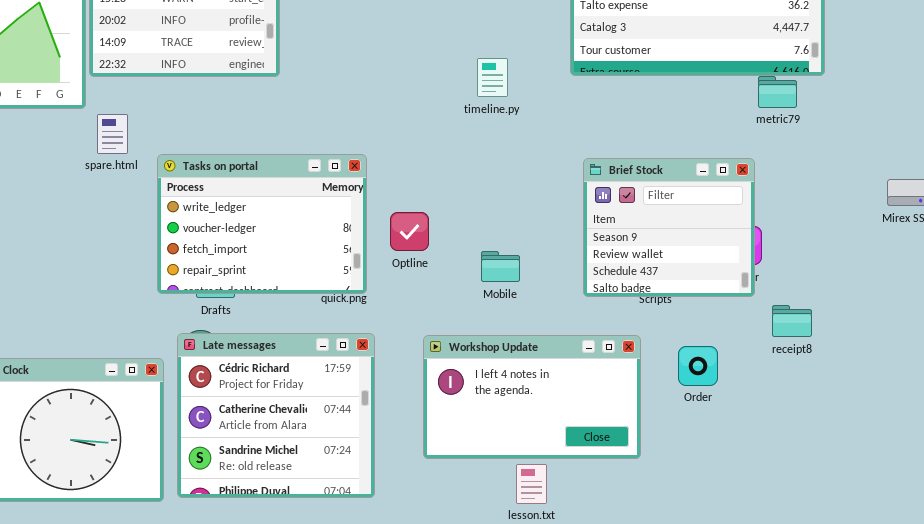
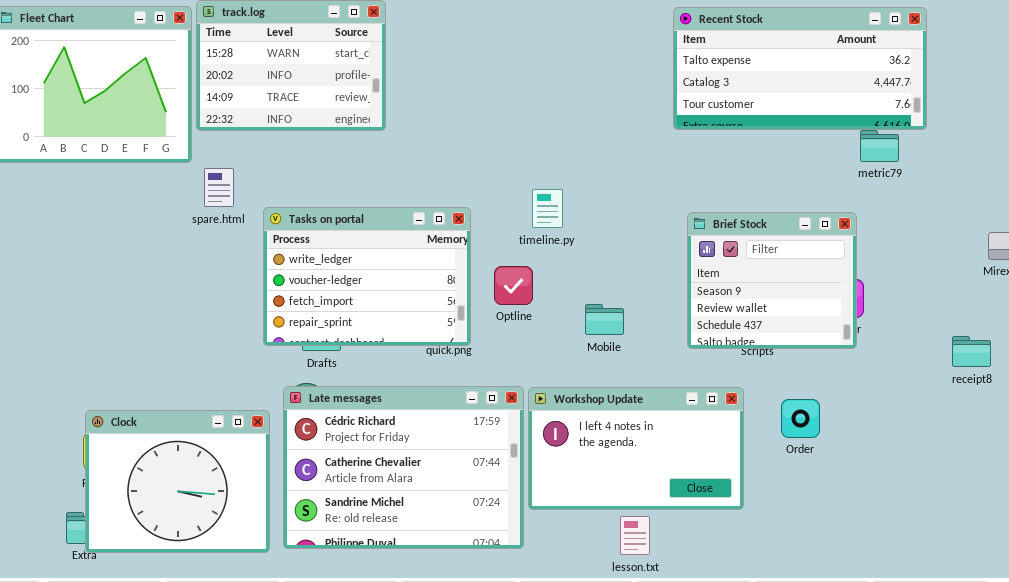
timeline.py: [477,58,508,97] -> [532,189,563,228], moved
receipt8: [772,305,812,337] -> [952,336,991,367], moved
Late messages: [177,333,375,498] -> [283,386,524,549], resized

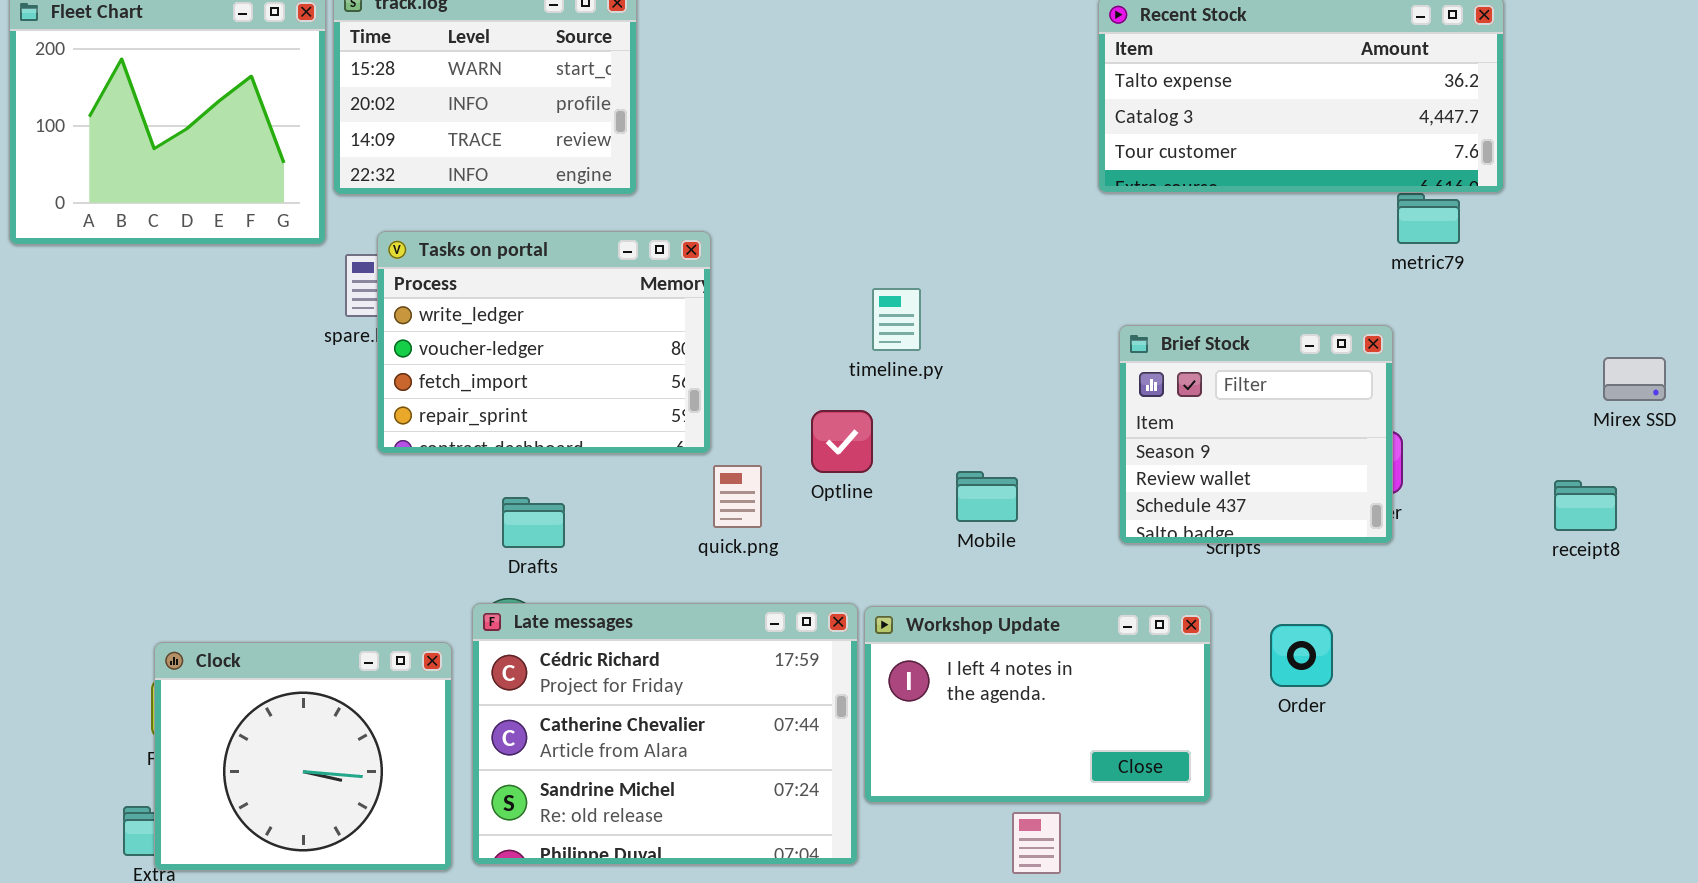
Tasks on portal: [263,207,471,346] -> [377,231,711,454], moved
receipt8: [952,336,991,367] -> [1554,480,1617,531], moved

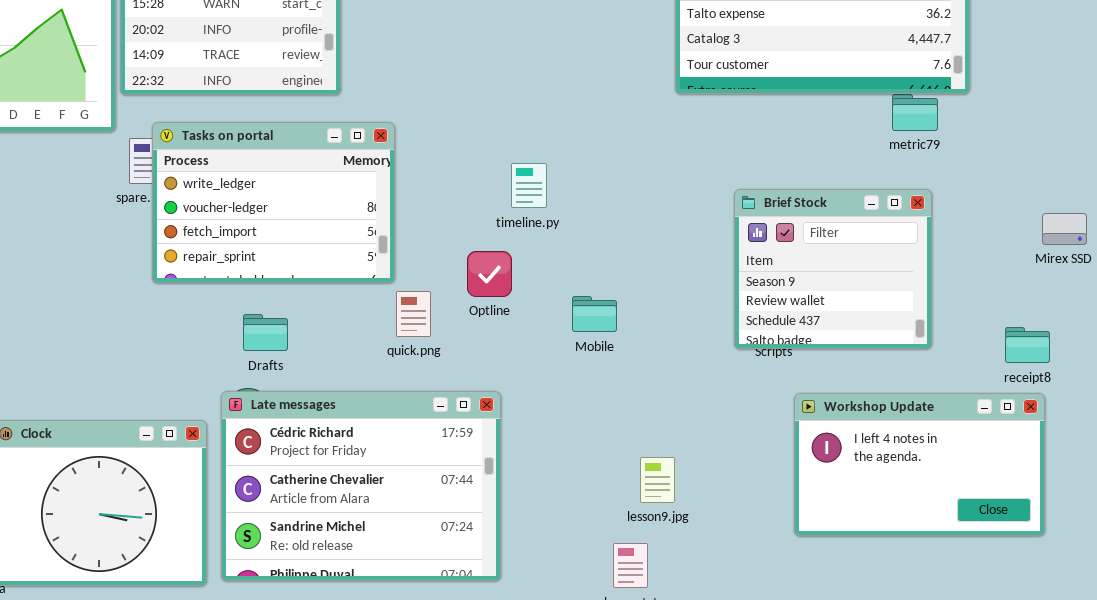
Brief Stock: [1119,325,1393,544] -> [734,189,932,349], moved
receipt8: [1554,480,1617,531] -> [1005,327,1050,363], moved
Workshop Update: [864,606,1211,803] -> [794,393,1045,536], moved

